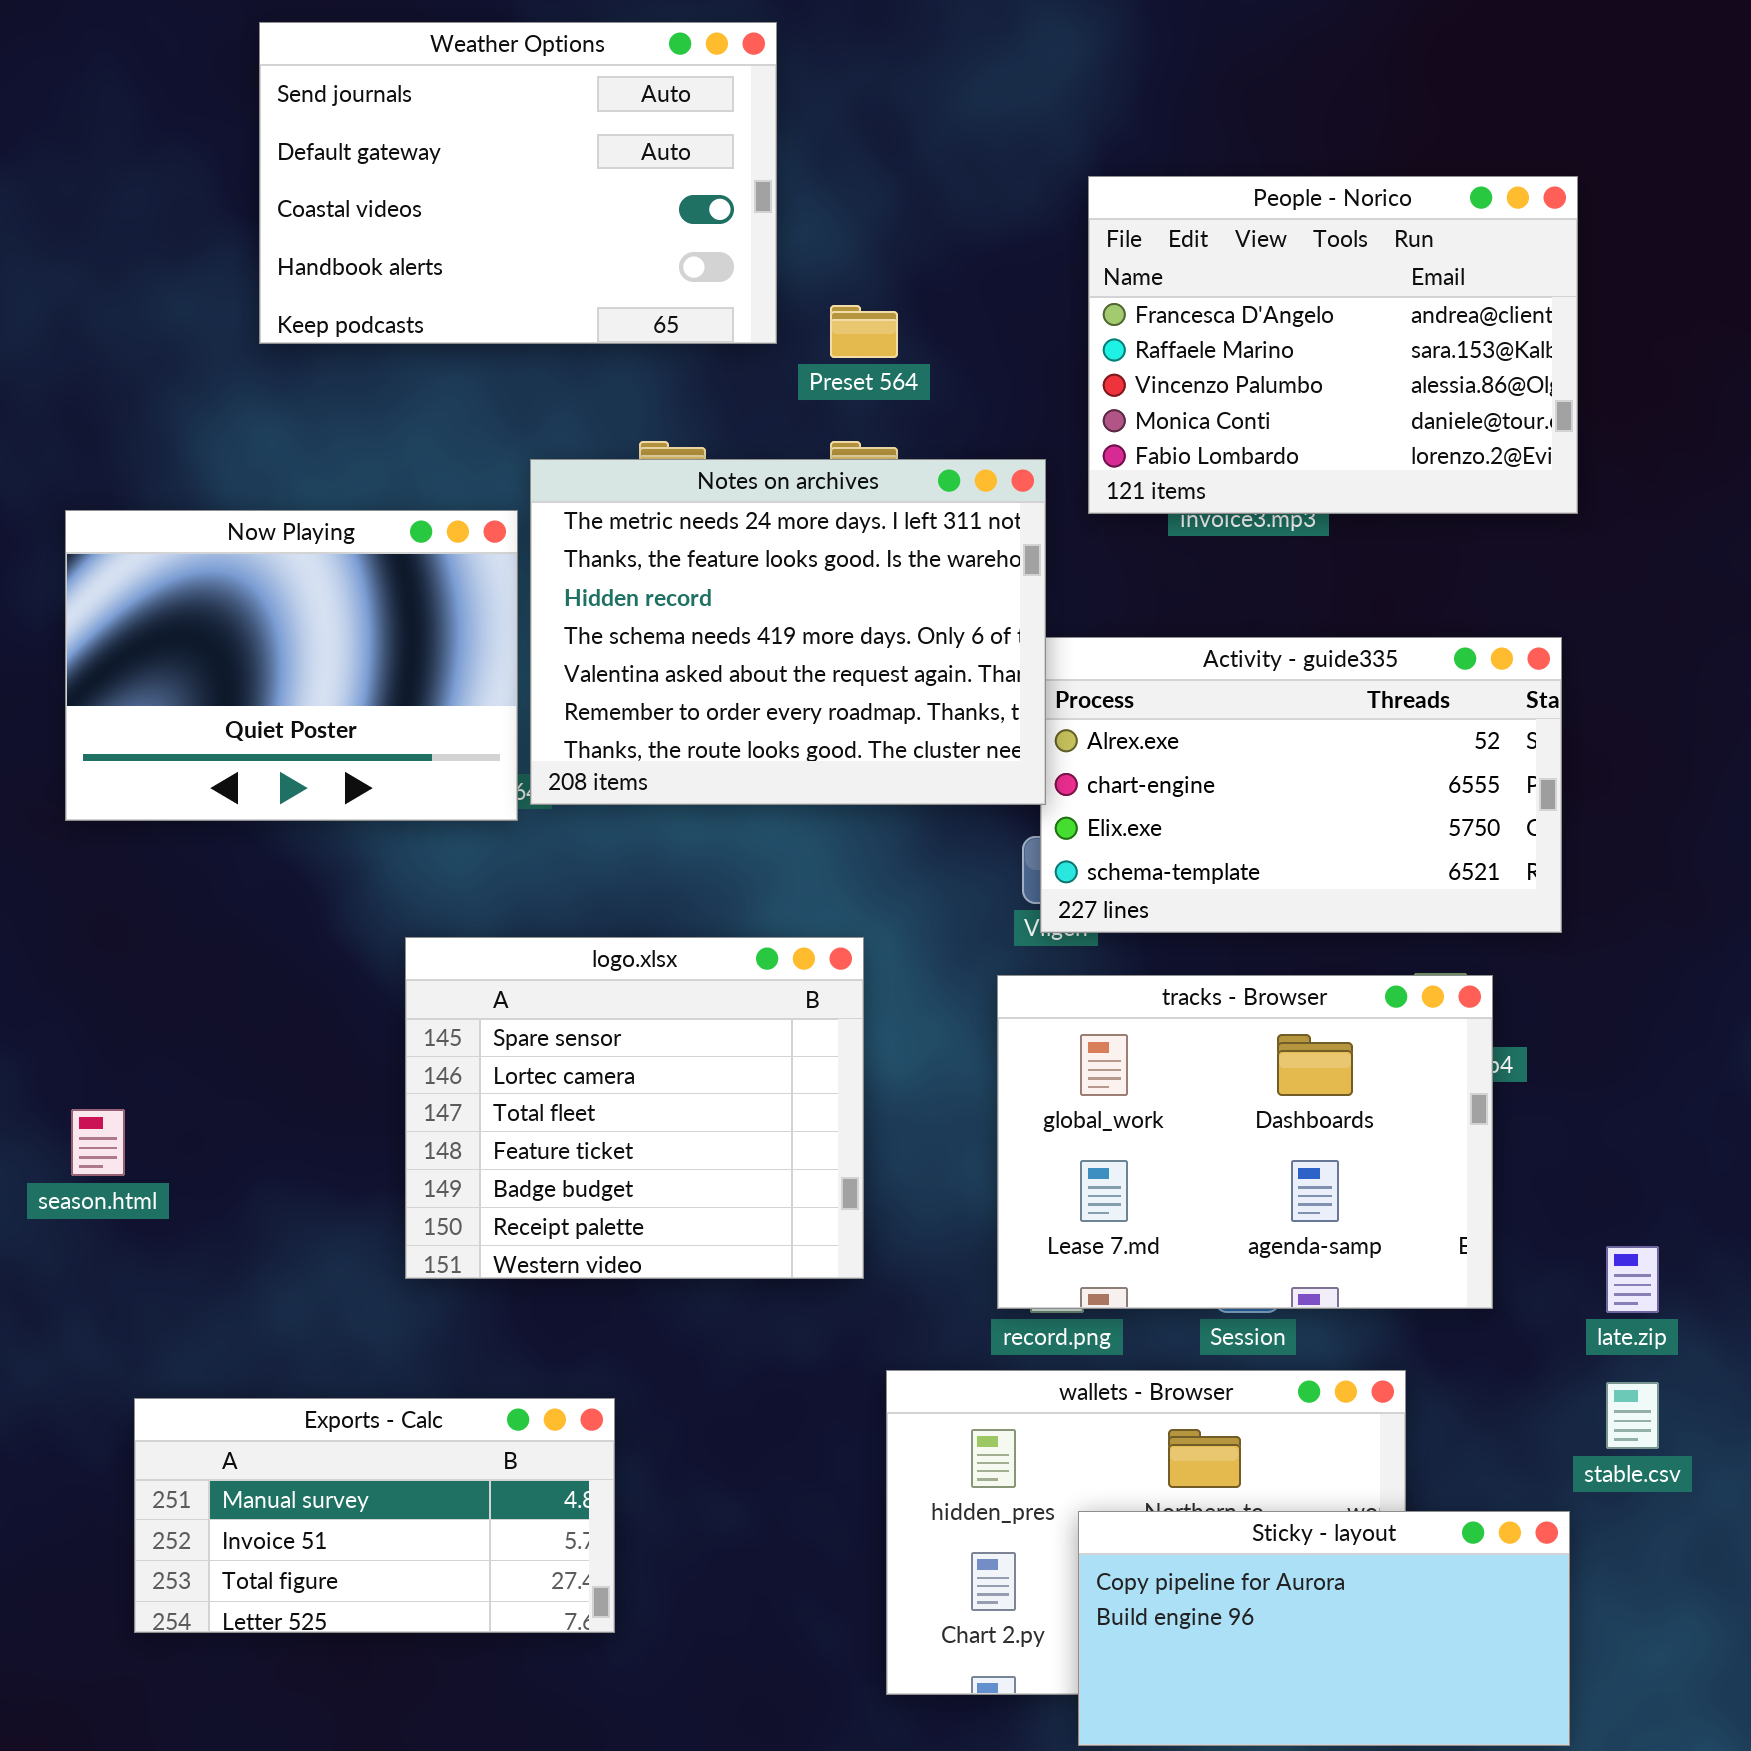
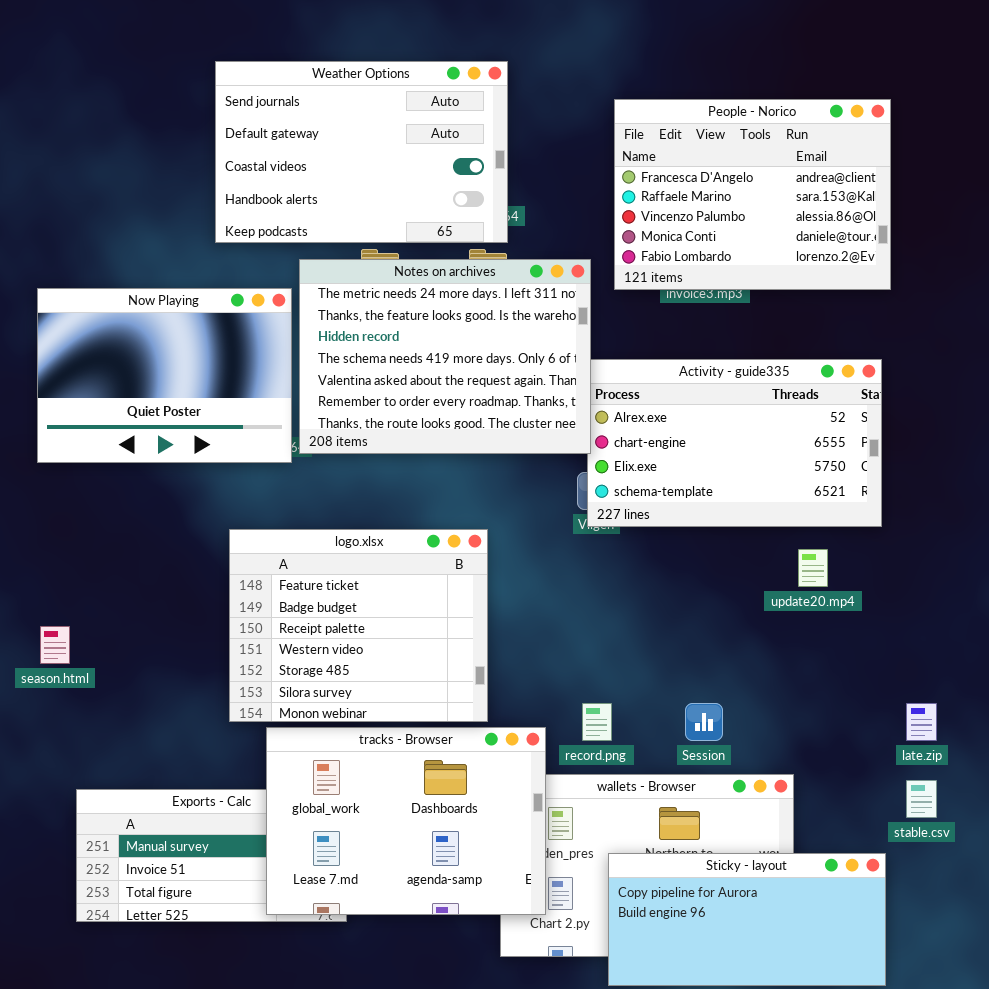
Weather Options: [259,22,777,344] -> [215,61,508,243], moved
logo.xlsx: [405,937,864,1279] -> [229,529,488,722], scrolled down 3 rows
tracks - Browser: [997,975,1493,1309] -> [266,727,546,915], moved

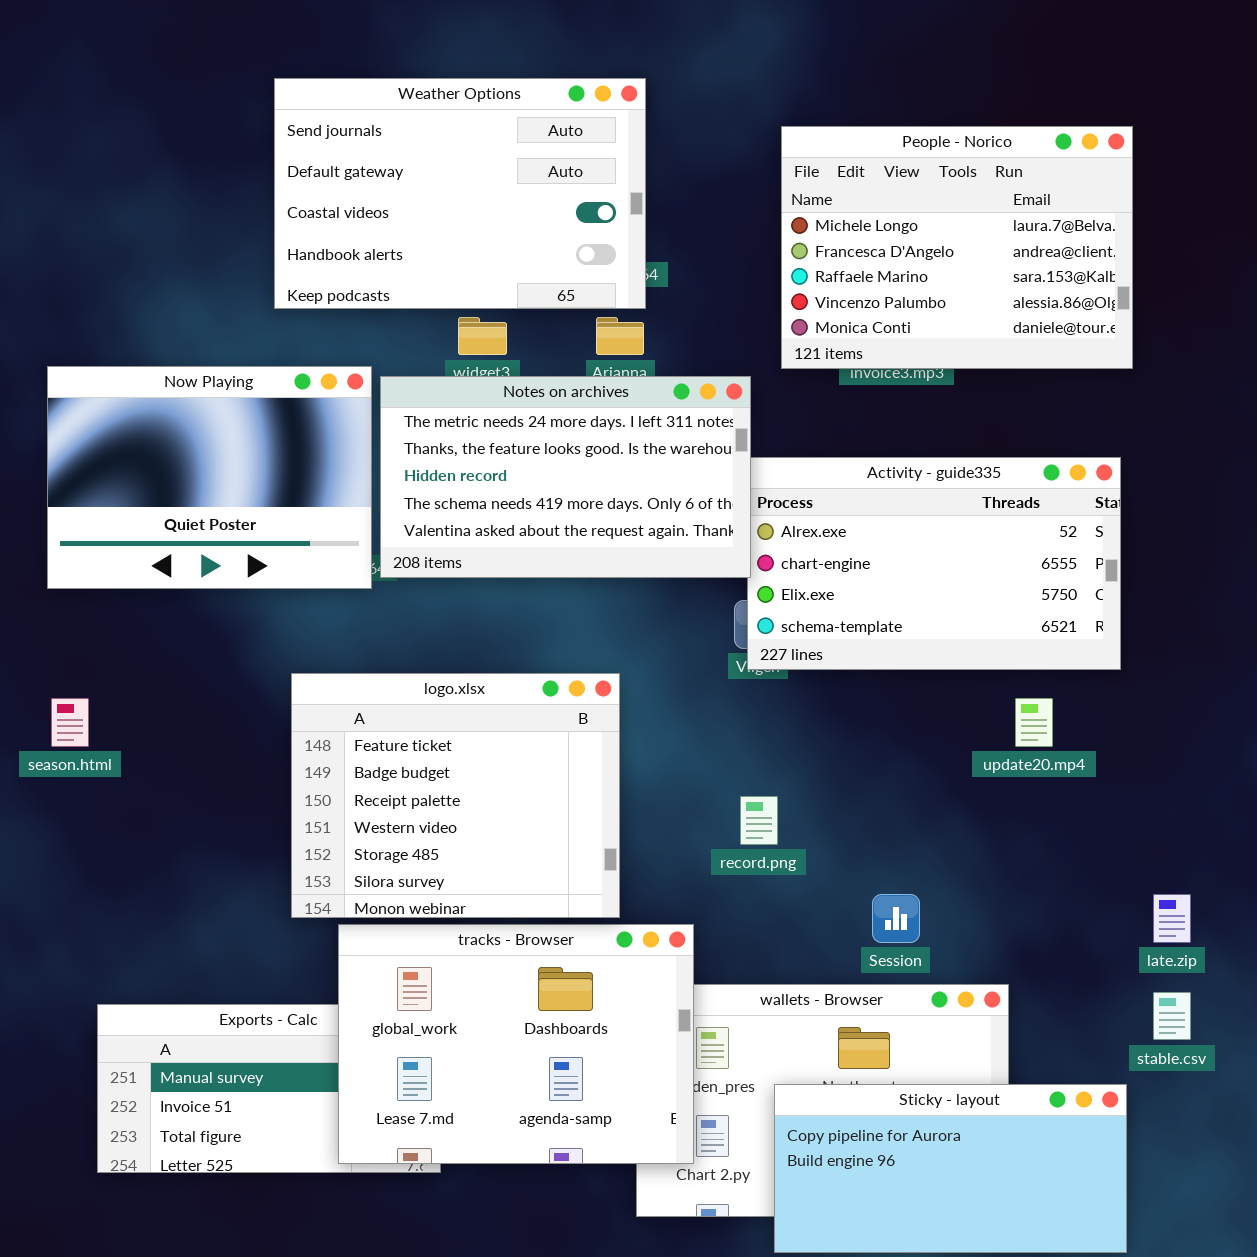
People - Norico: [614,99,891,290] -> [781,126,1133,369], scrolled up 1 row
Notes on archives: [299,259,591,454] -> [380,376,751,578], resized
season.html: [40,626,70,664] -> [51,698,89,747], moved
record.png: [582,703,612,741] -> [740,796,778,845], moved

